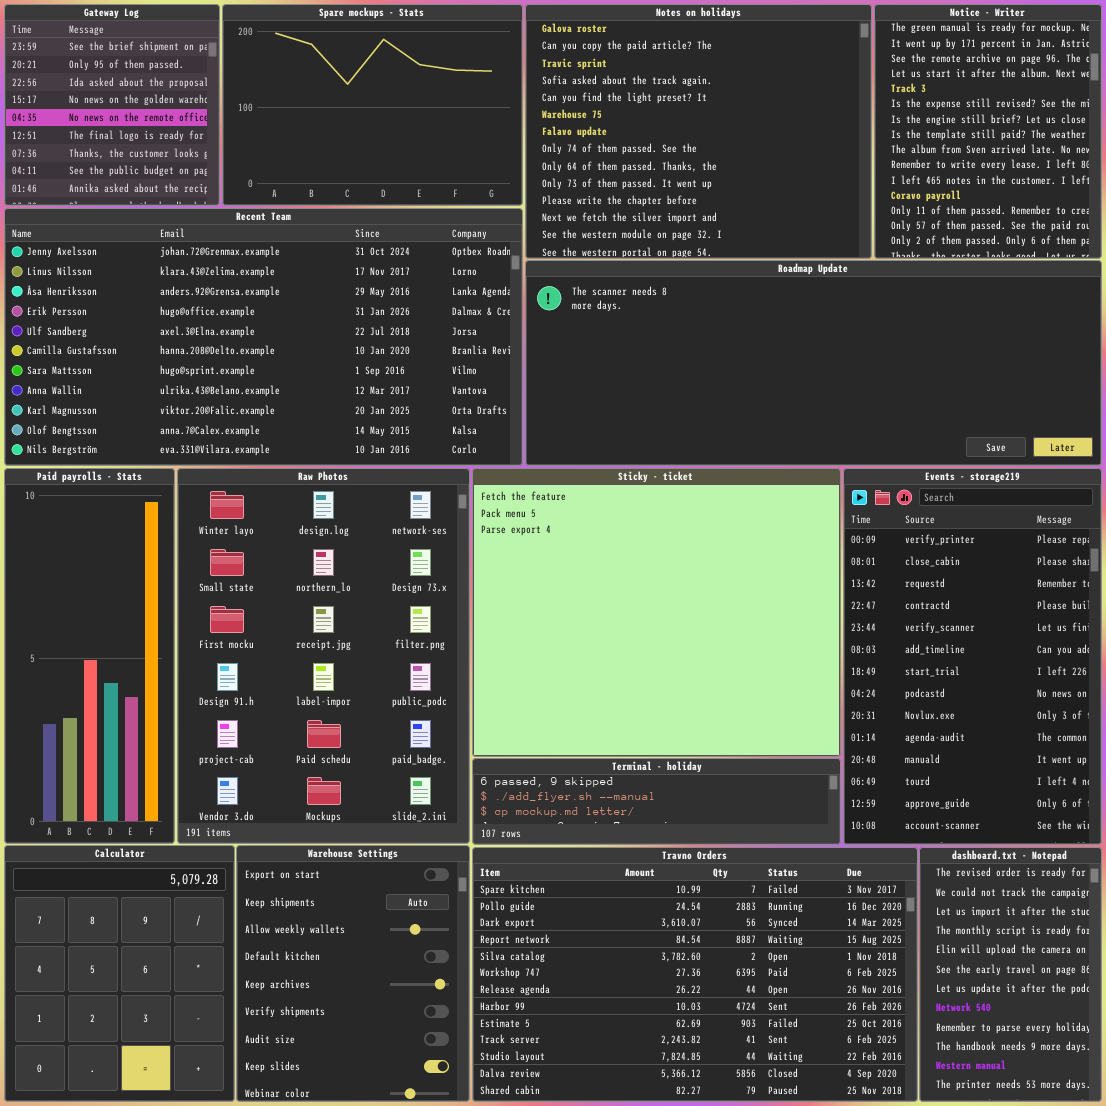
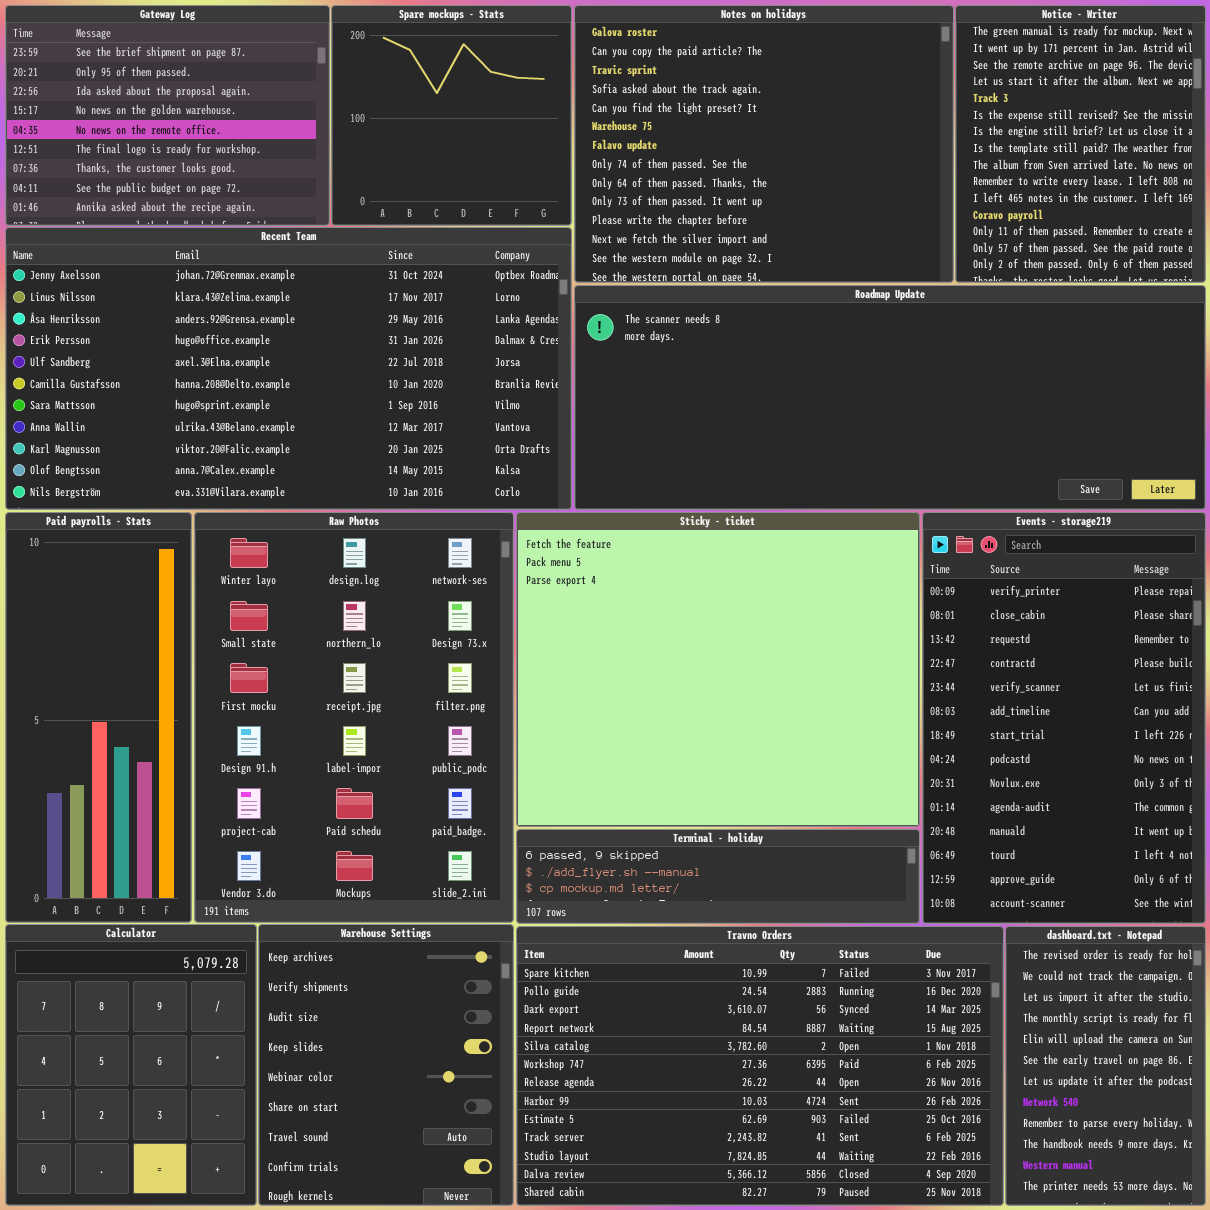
Gateway Log: [4,4,220,206] -> [5,5,330,226], resized
Spare mockups - Stats: [222,4,523,206] -> [331,5,572,226], resized
Warehouse Settings: [236,845,470,1102] -> [258,924,514,1206], scrolled down 4 rows

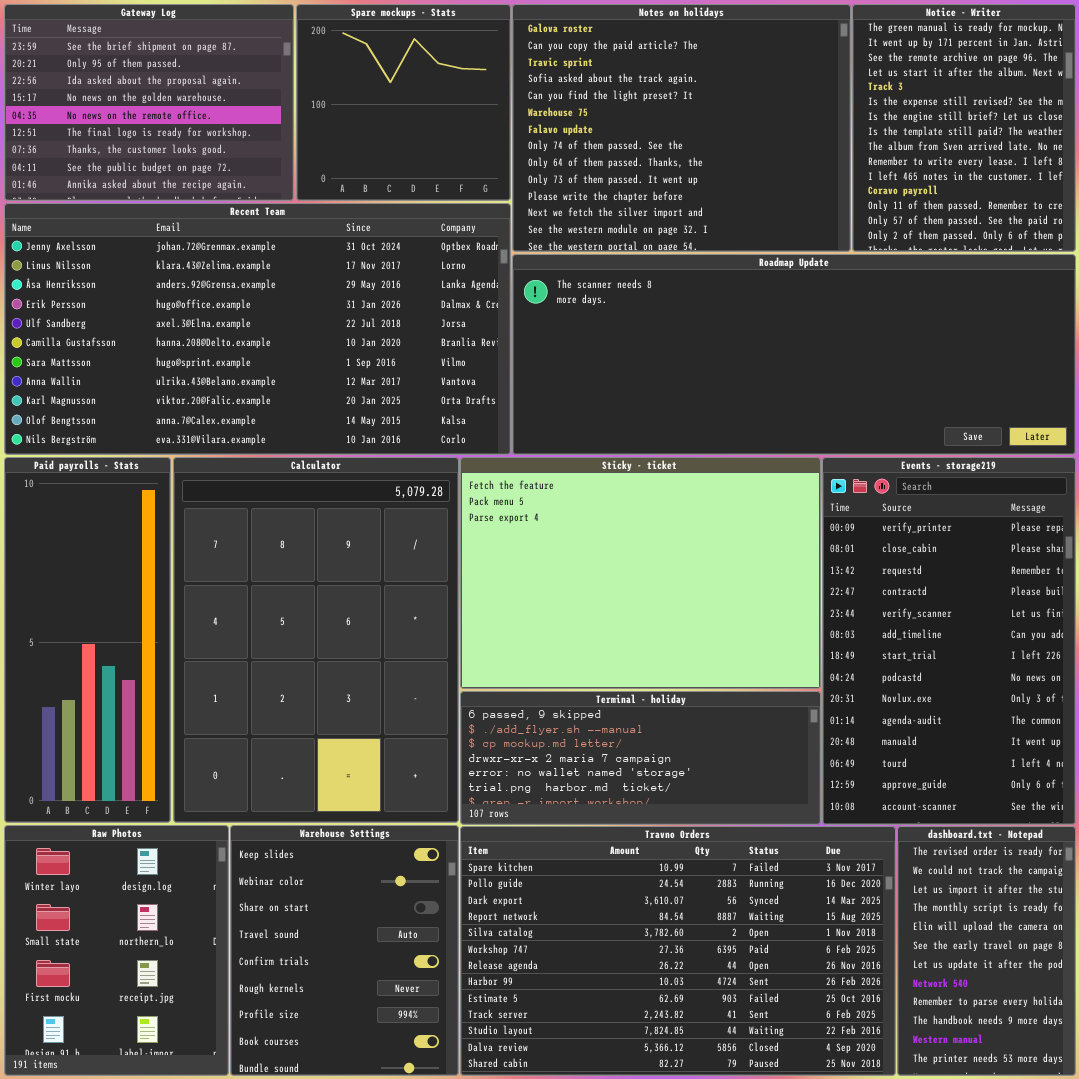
Raw Photos: [194,512,514,923] -> [4,825,229,1076], moved, resized
Sticky - ticket: [516,512,920,827] -> [460,457,821,689], resized
Terminal - holiday: [516,829,920,924] -> [460,691,821,825], resized
Calculator: [5,924,257,1206] -> [173,457,459,823], moved, resized
Warehouse Settings: [258,924,514,1206] -> [230,825,459,1076], scrolled down 3 rows

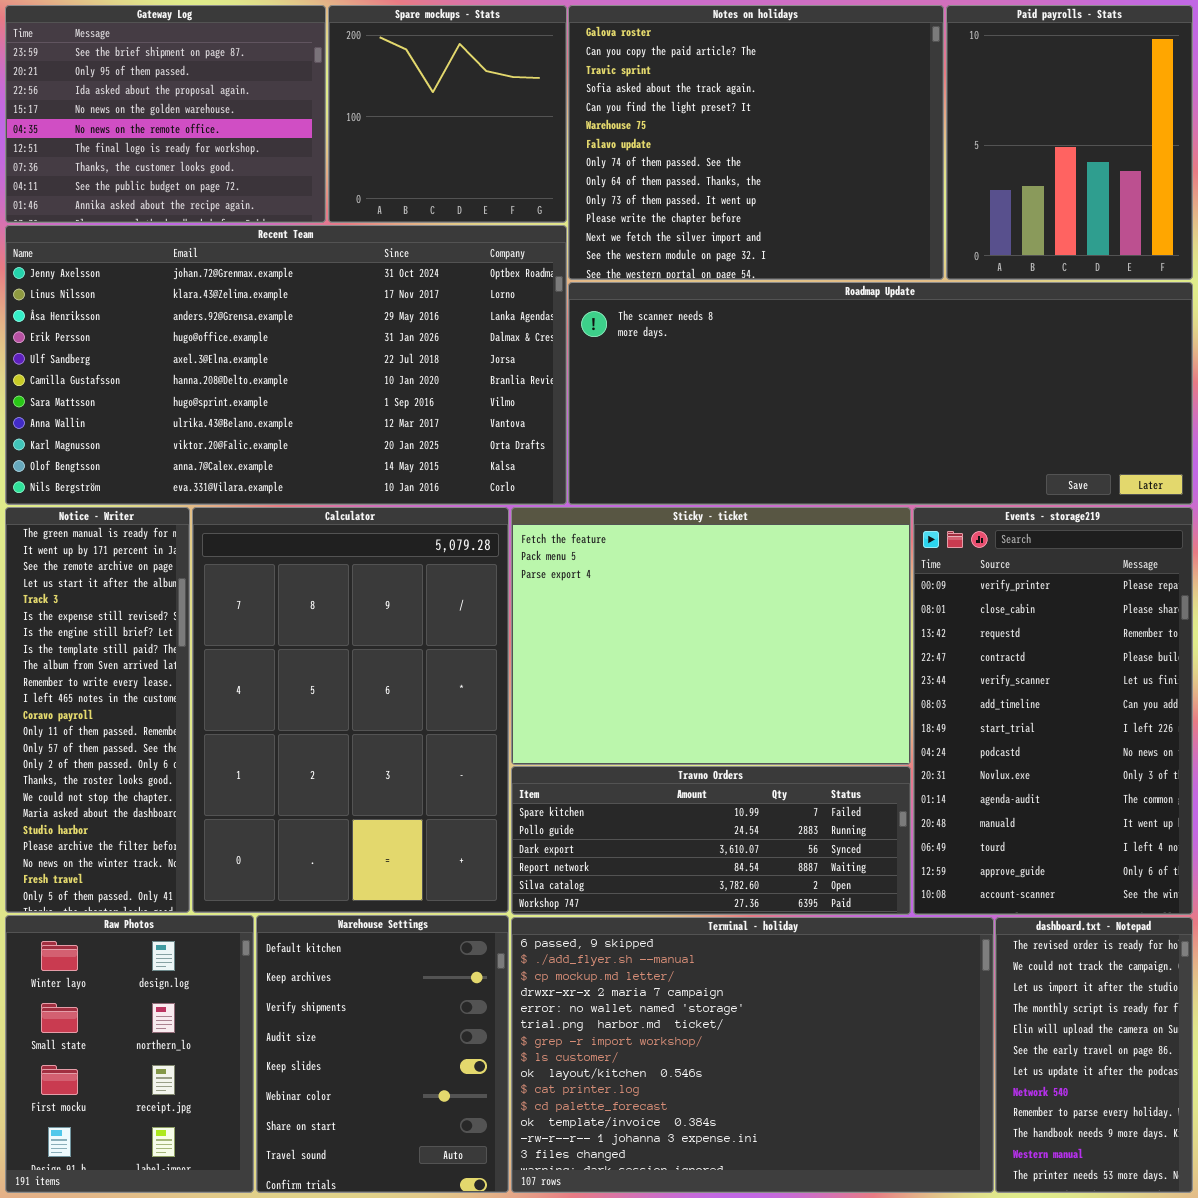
Notice - Writer: [852,4,1076,252] -> [5,507,190,913], moved, resized
Paid payrolls - Stats: [4,457,171,823] -> [946,5,1193,280], moved, resized
Terminal - holiday: [460,691,821,825] -> [511,917,994,1193], moved, resized
Warehouse Settings: [230,825,459,1076] -> [256,915,509,1193], scrolled up 4 rows
Travno Orders: [460,826,896,1076] -> [511,766,911,915], moved, resized

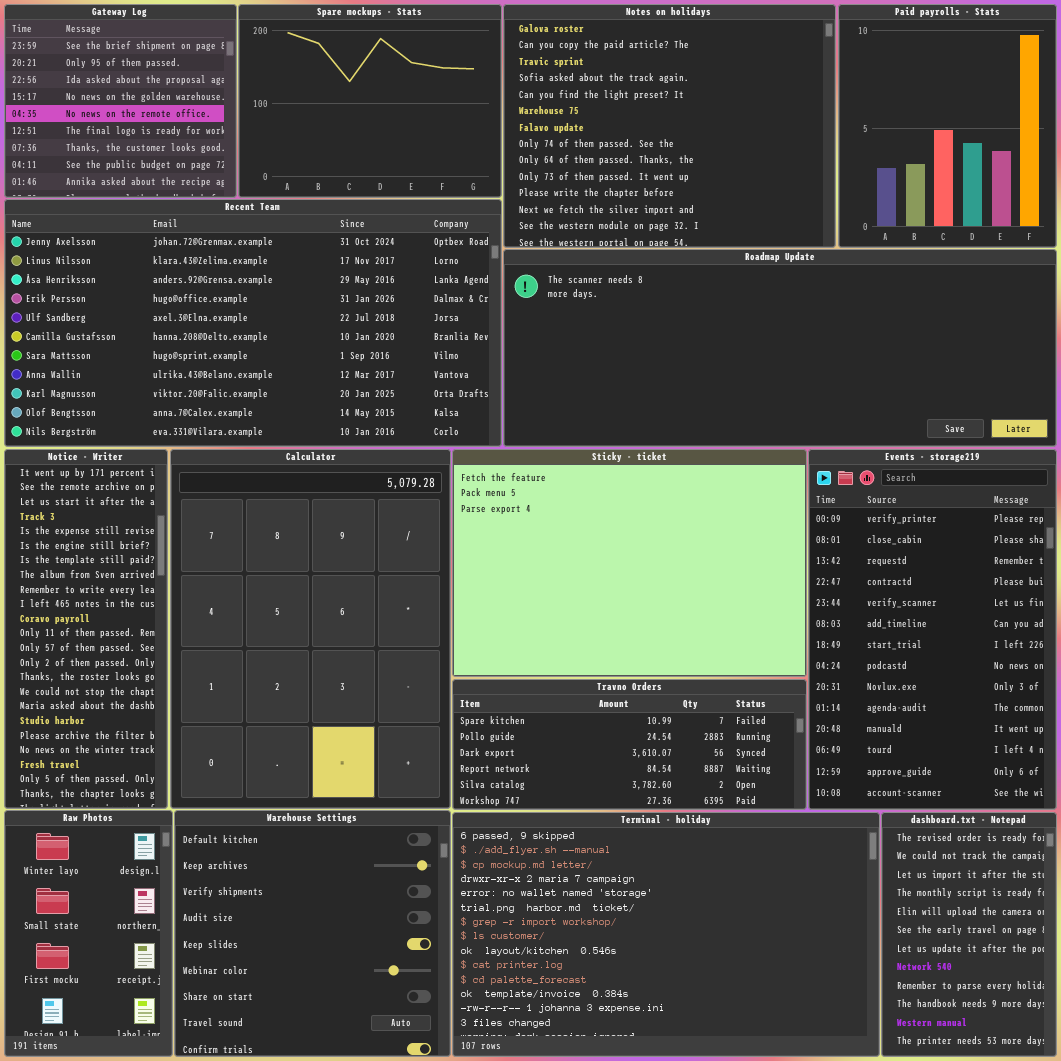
Gateway Log: [5,5,326,223] -> [4,4,237,198], resized
Spare mockups - Stats: [328,5,567,223] -> [238,4,502,198], resized
Notice - Writer: [5,507,190,913] -> [4,449,168,809], scrolled down 1 row
Raw Photos: [5,915,254,1193] -> [4,810,173,1057], resized
Warehouse Settings: [256,915,509,1193] -> [174,810,451,1057], resized

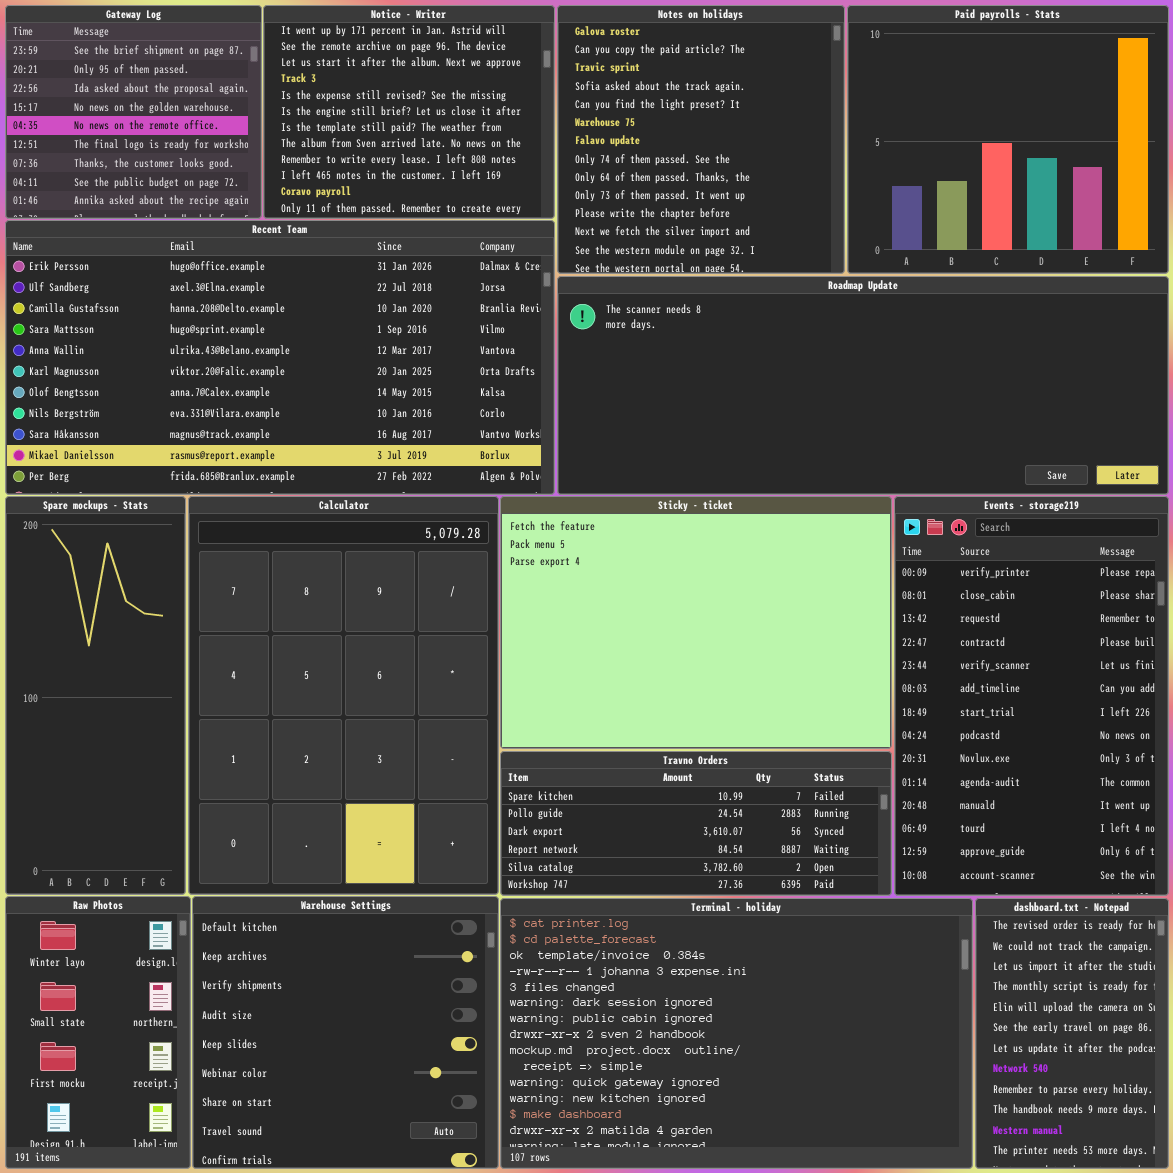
Spare mockups - Stats: [238,4,502,198] -> [5,496,186,895], moved, resized
Notes on holidays: [503,4,836,248] -> [557,5,845,274], resized
Paid payrolls - Stats: [838,4,1057,248] -> [847,5,1169,274], resized
Recent Team: [4,199,502,447] -> [5,220,555,495], scrolled down 3 rows
Notice - Writer: [4,449,168,809] -> [263,5,555,219], moved, resized
Terminal - holiday: [452,812,880,1057] -> [500,898,973,1169], scrolled down 9 rows

